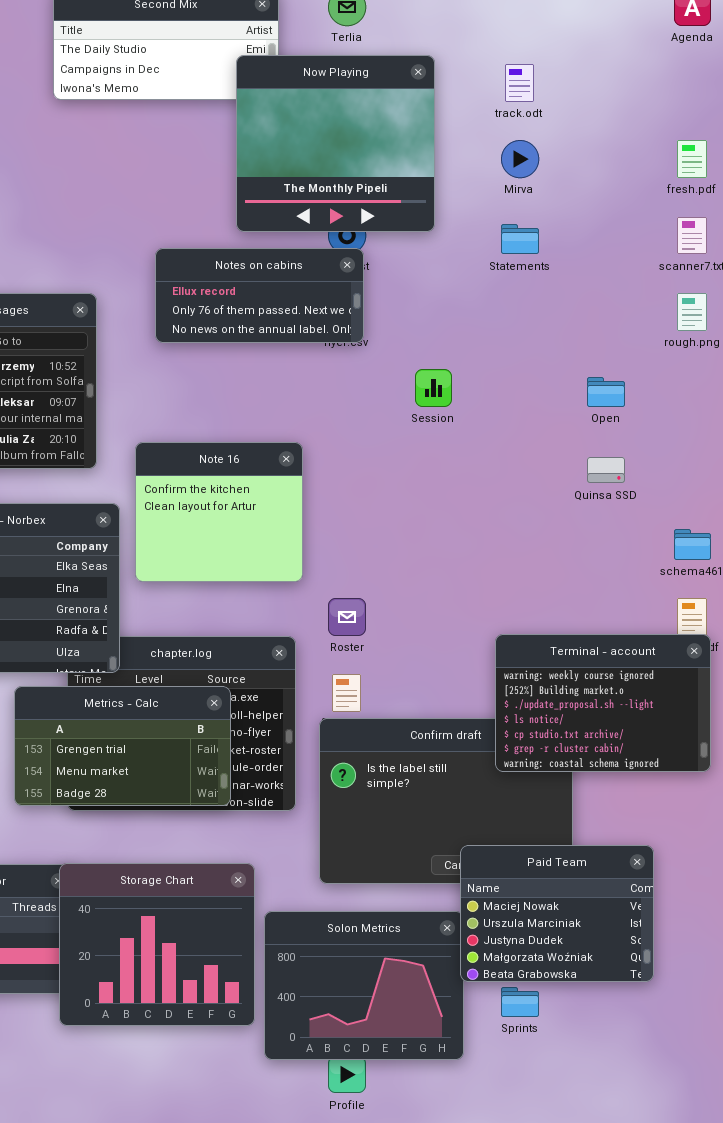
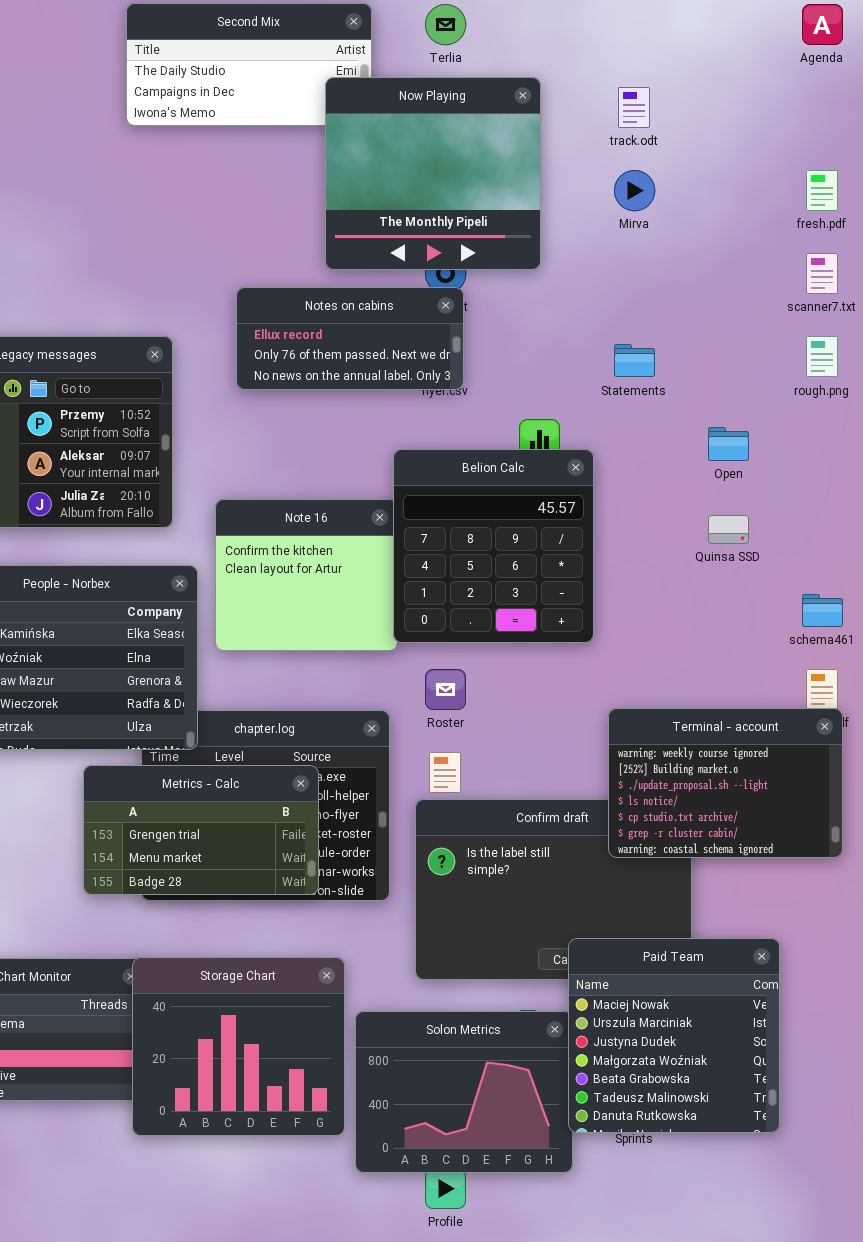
Statements: [501,224,539,254] -> [614,344,655,377], moved
Belion Calc: none -> [393,449,594,643], opened
Paid Team: [460,845,654,982] -> [568,938,780,1133], resized

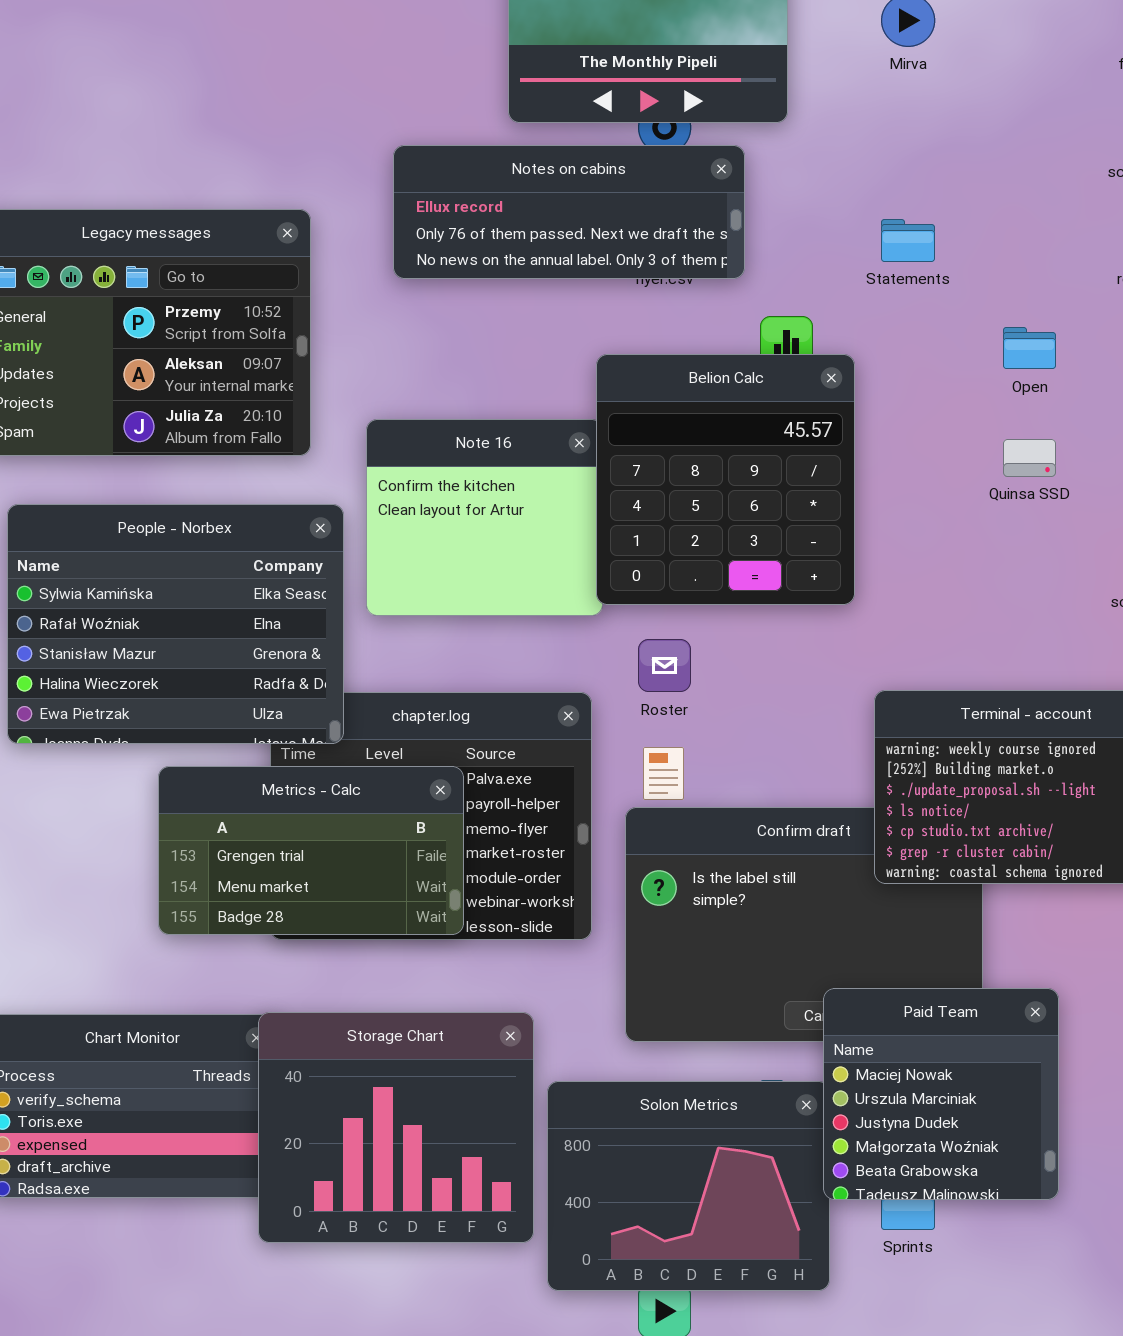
Notes on cabins: [236,287,464,390] -> [393,145,745,279], resized
Metrics - Calc: [83,765,319,895] -> [158,766,464,935], moved
Paid Team: [568,938,780,1133] -> [823,988,1059,1200], resized

